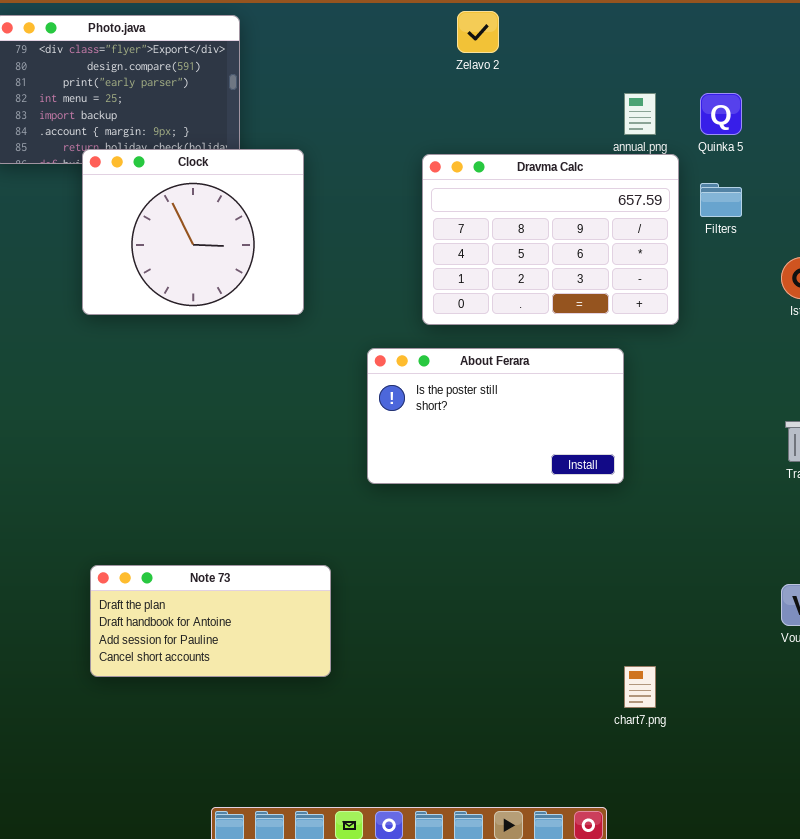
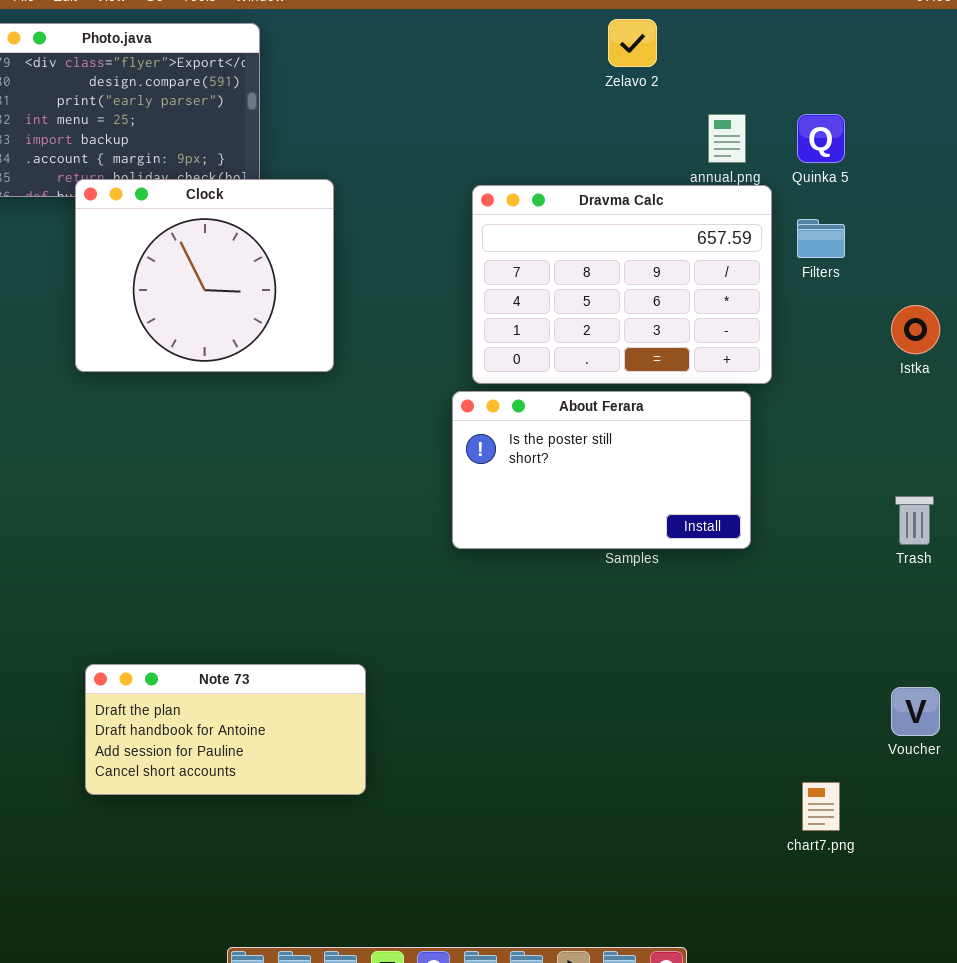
Zelavo 2: [457,11,499,53] -> [608,19,657,67], moved
About Ferara: [367,348,624,484] -> [452,391,751,549], moved
chart7.png: [624,666,656,708] -> [802,782,840,831], moved

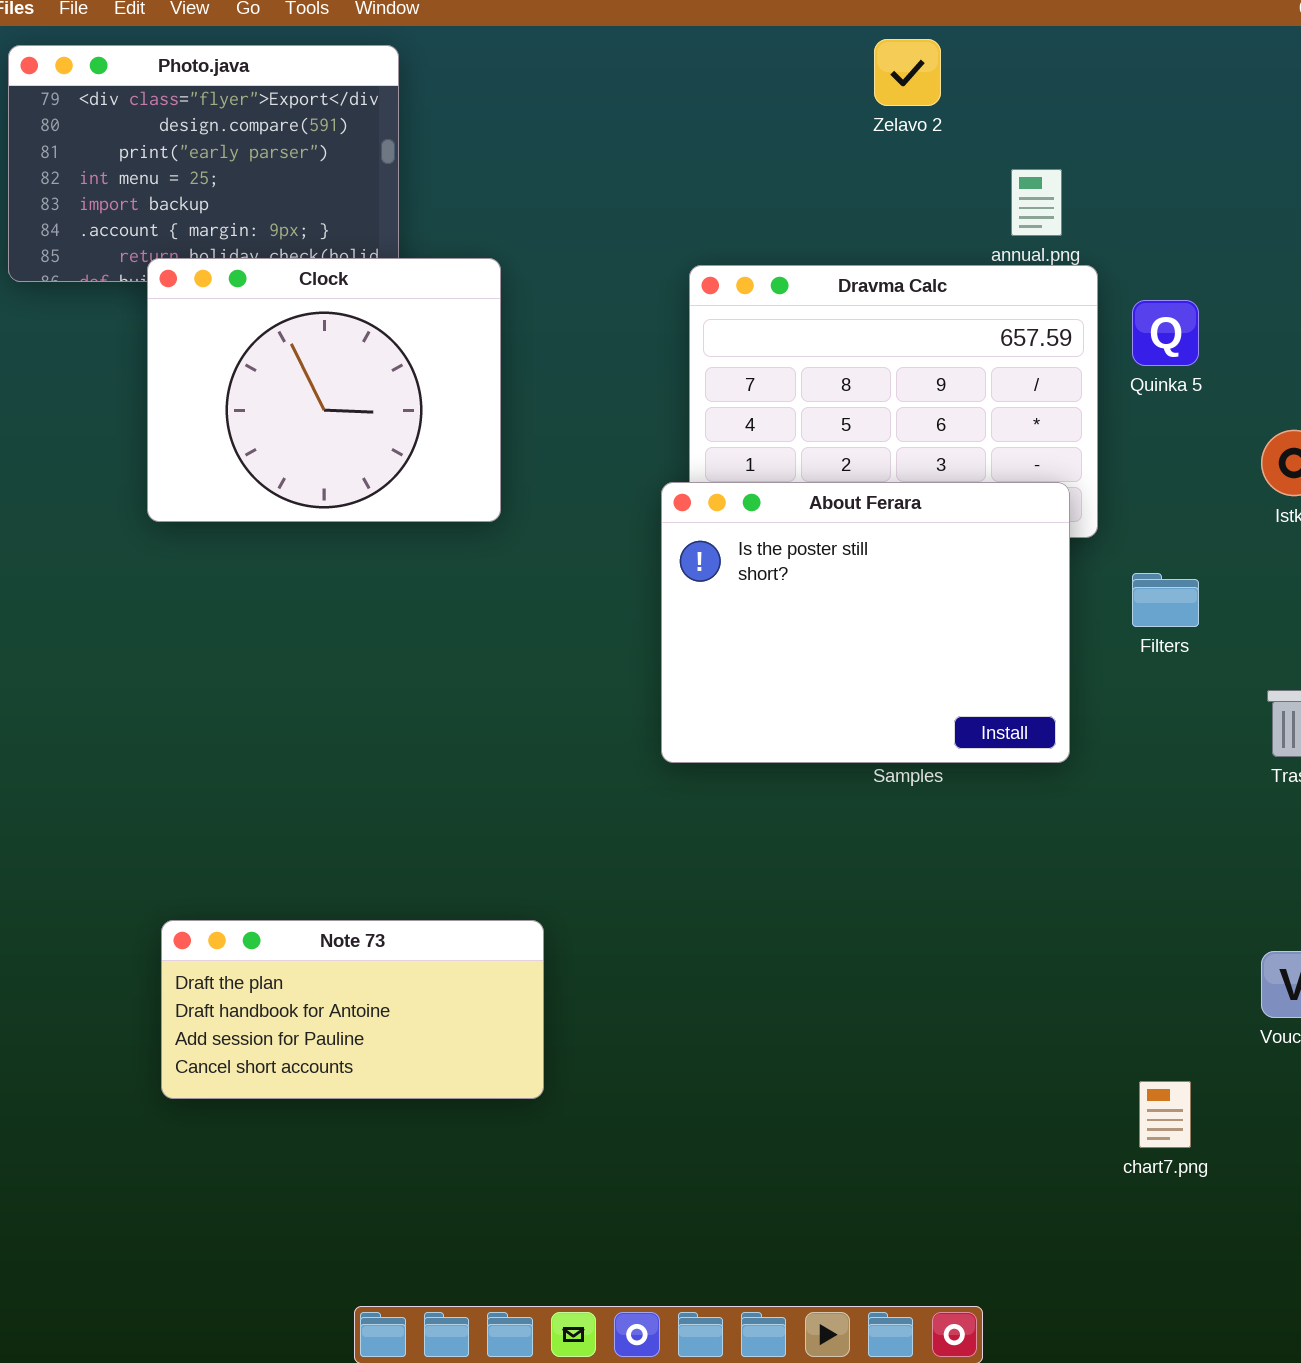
Quinka 5: [797,114,845,163] -> [1132,300,1199,366], moved
Filters: [797,219,845,258] -> [1132,573,1199,627], moved
About Ferara: [452,391,751,549] -> [661,482,1070,763], resized

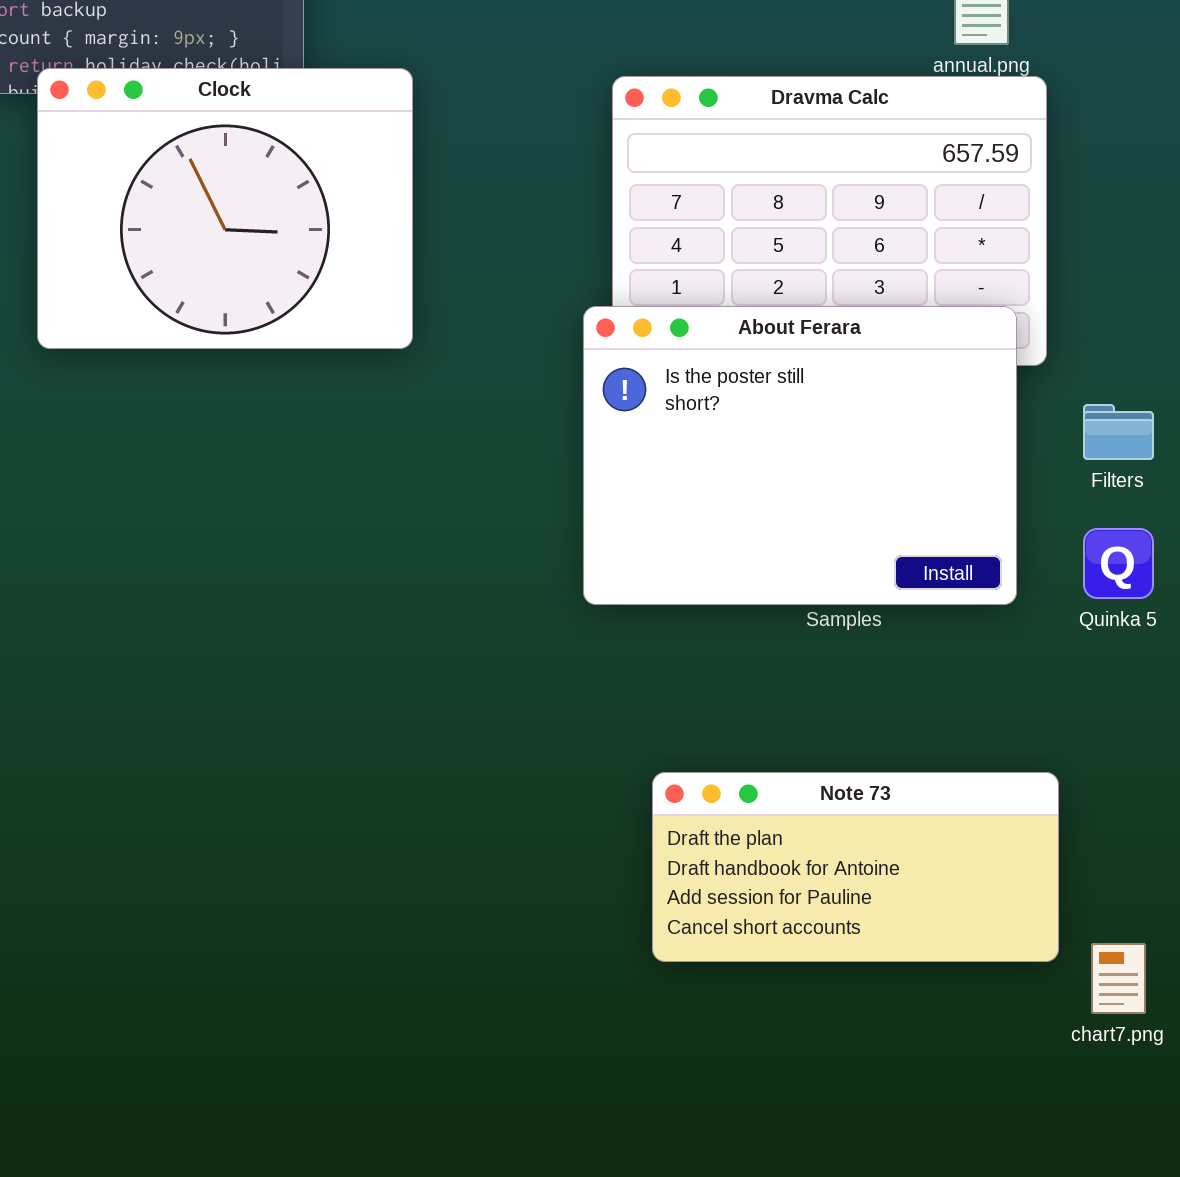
Quinka 5: [1132,300,1199,366] -> [1083,528,1154,599], moved
Note 73: [161,920,544,1099] -> [652,772,1059,962], moved

